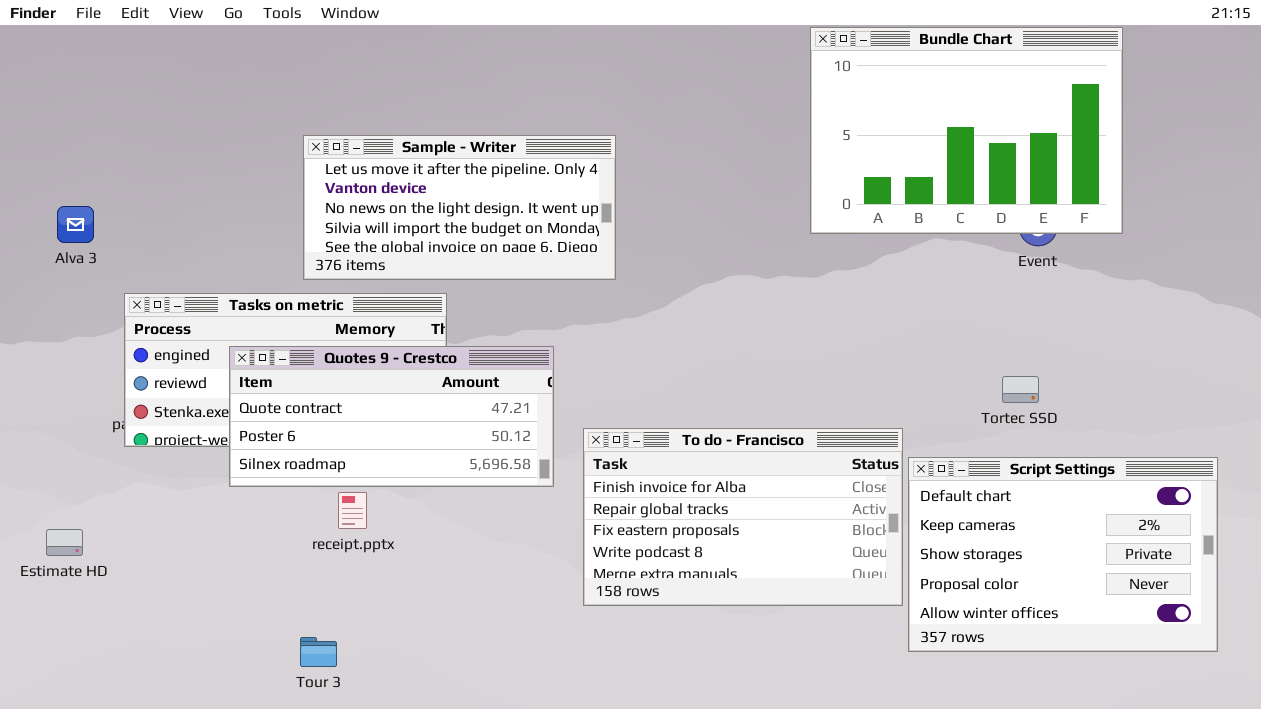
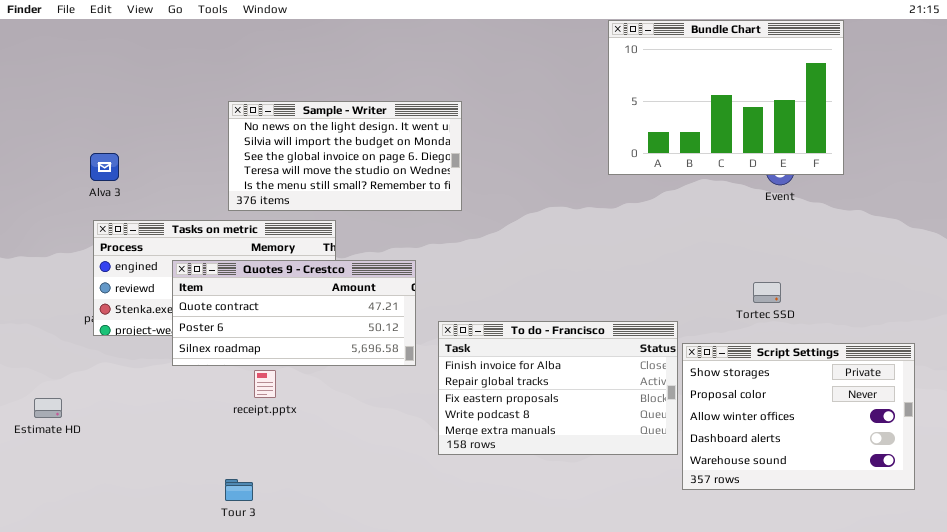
Sample - Writer: [303,135,616,280] -> [228,101,462,211], scrolled down 2 rows
Alva 3: [57,206,94,243] -> [90,153,119,181], moved
Script Settings: [908,457,1218,652] -> [682,343,915,490], scrolled down 2 rows

